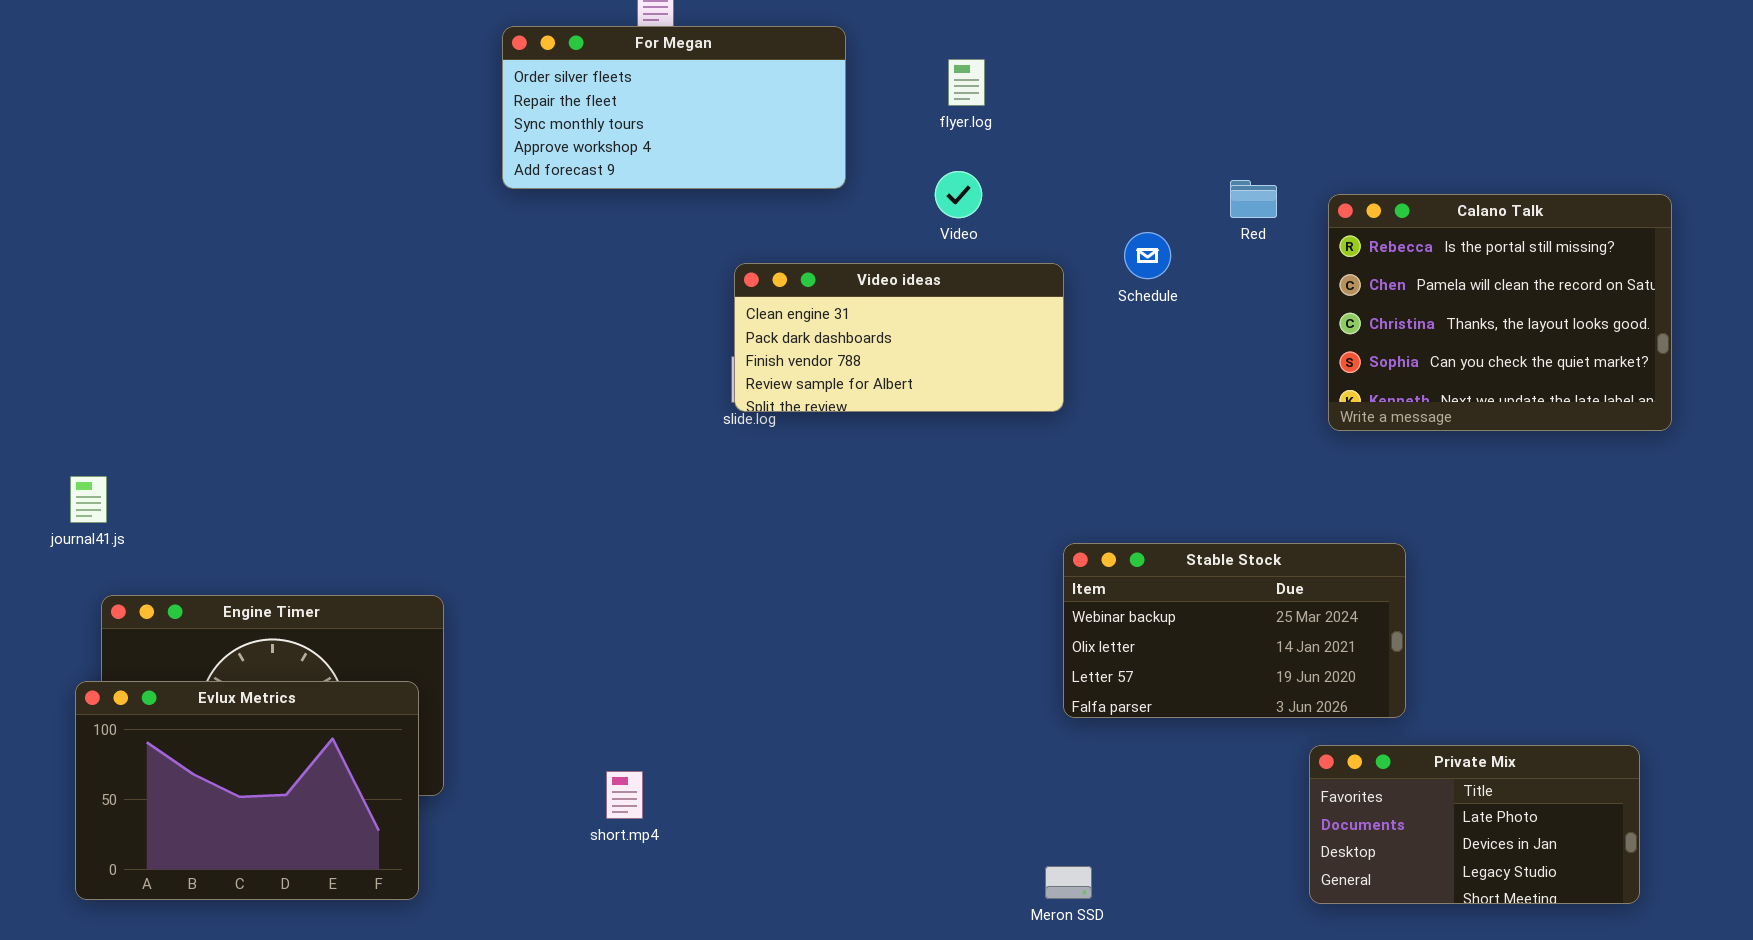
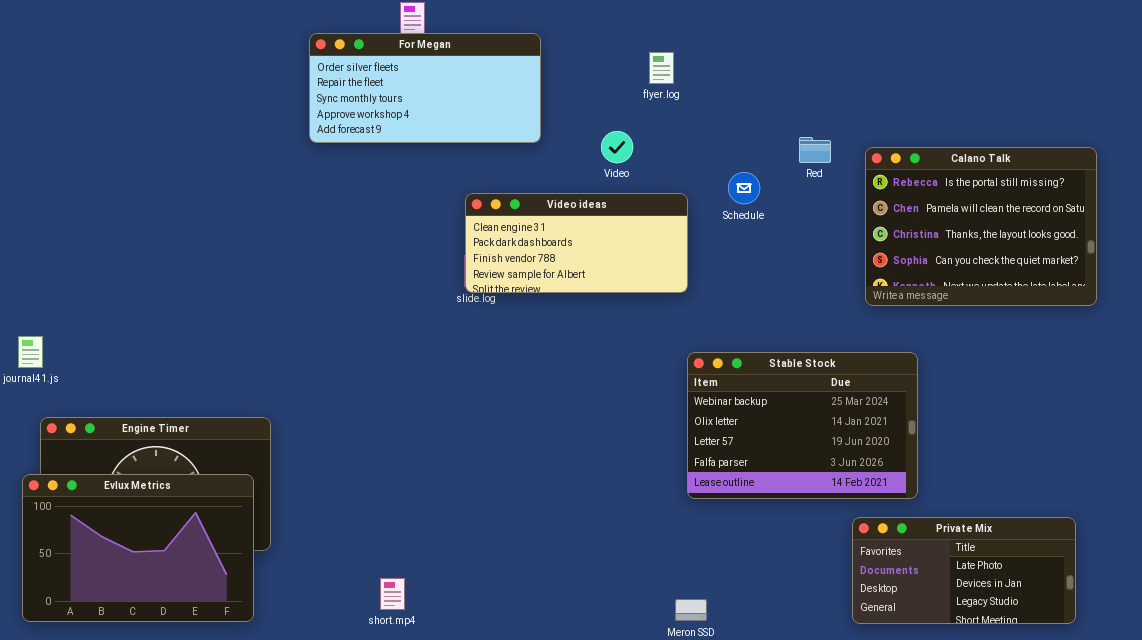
flyer.log: [948,59,985,106] -> [649,52,674,84], moved
Stable Stock: [1063,543,1406,718] -> [687,352,918,499], resized
short.mp4: [606,771,643,819] -> [380,578,405,610], moved

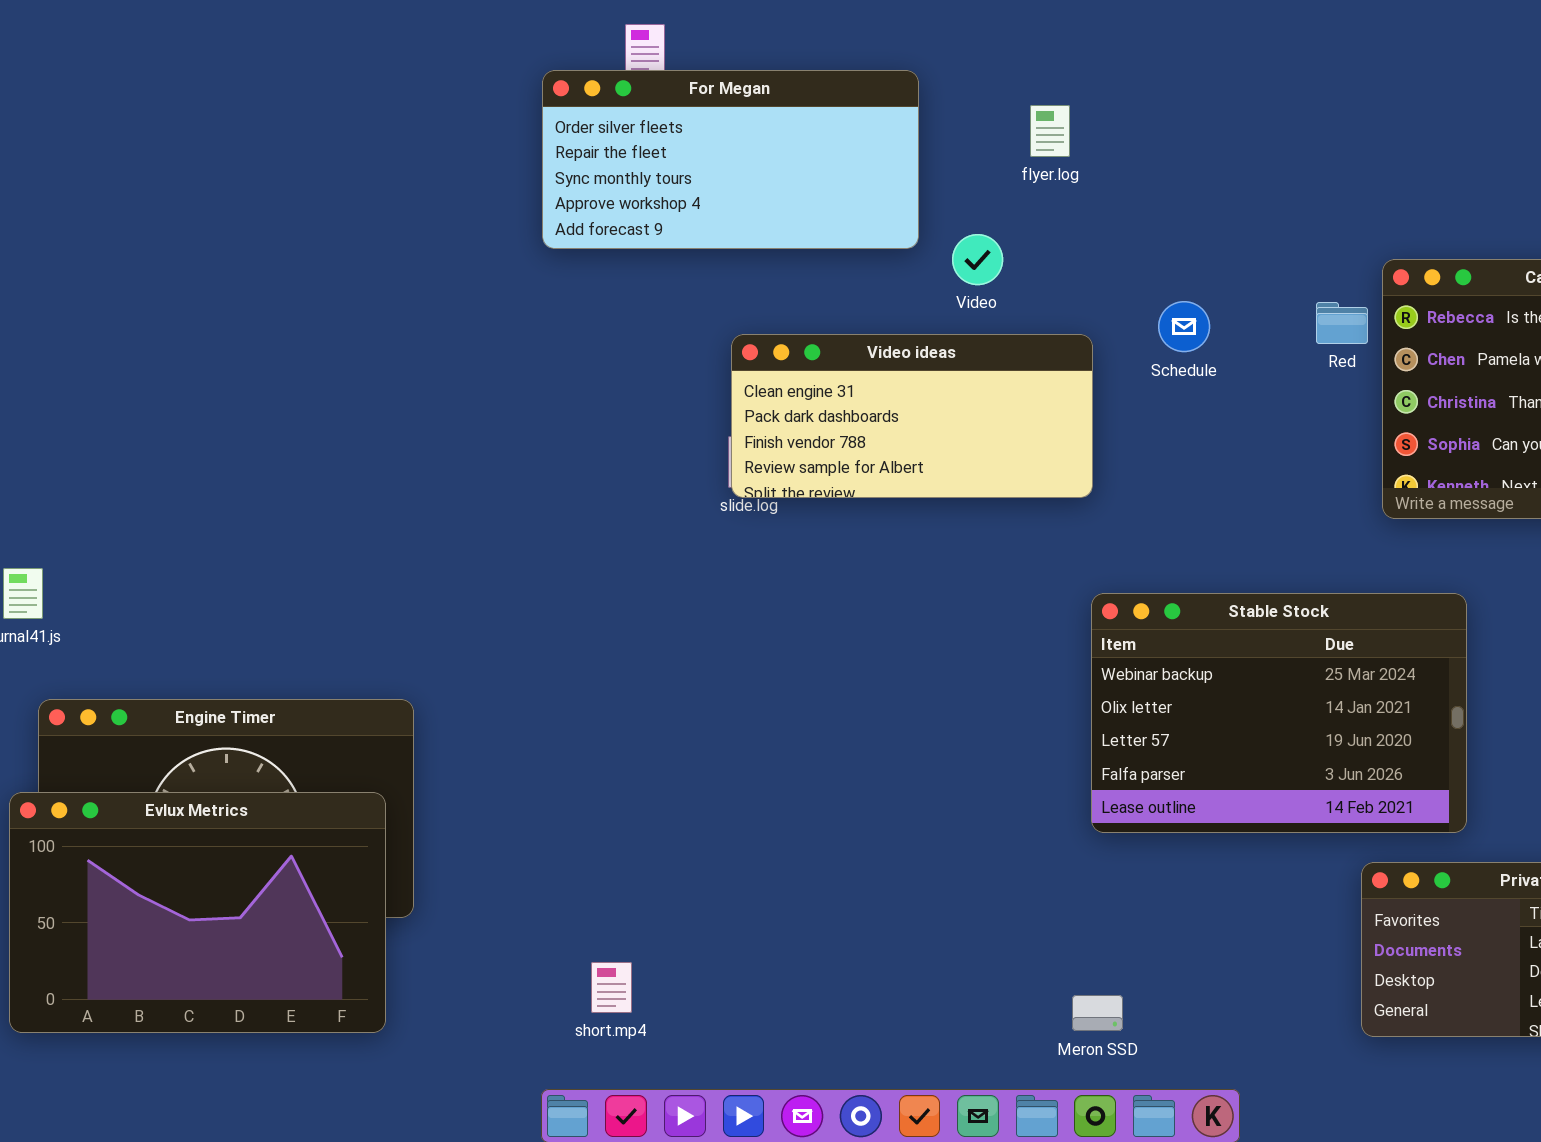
For Megan: [309,33,541,143] -> [542,70,919,249], moved
Red: [799,137,831,163] -> [1316,302,1368,344], moved

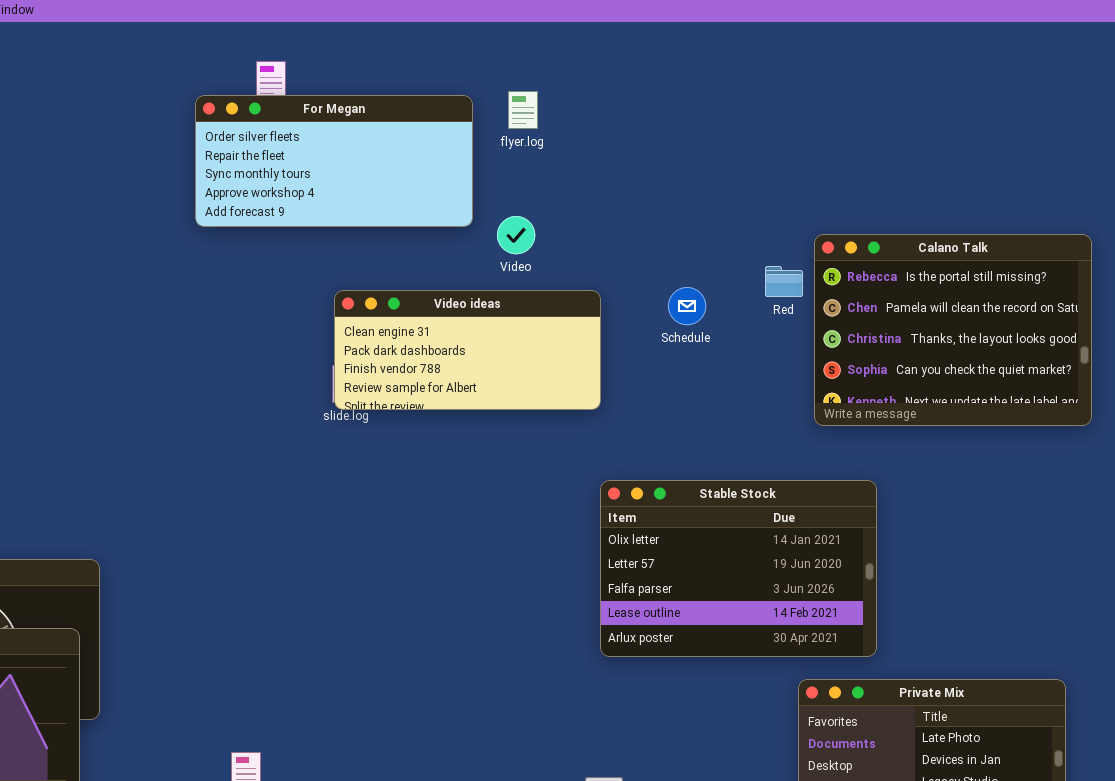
flyer.log: [1030,105,1070,157] -> [508,91,538,129], moved
Schedule: [1158,301,1210,352] -> [668,287,706,325], moved
Stable Stock: [1091,593,1467,833] -> [600,480,877,657], scrolled down 1 row

